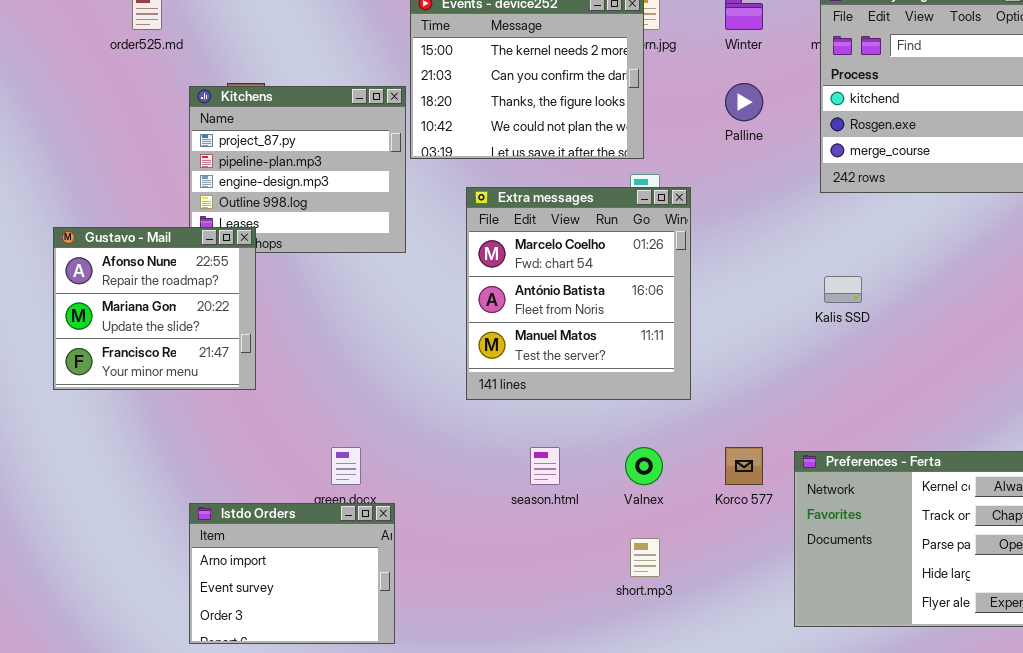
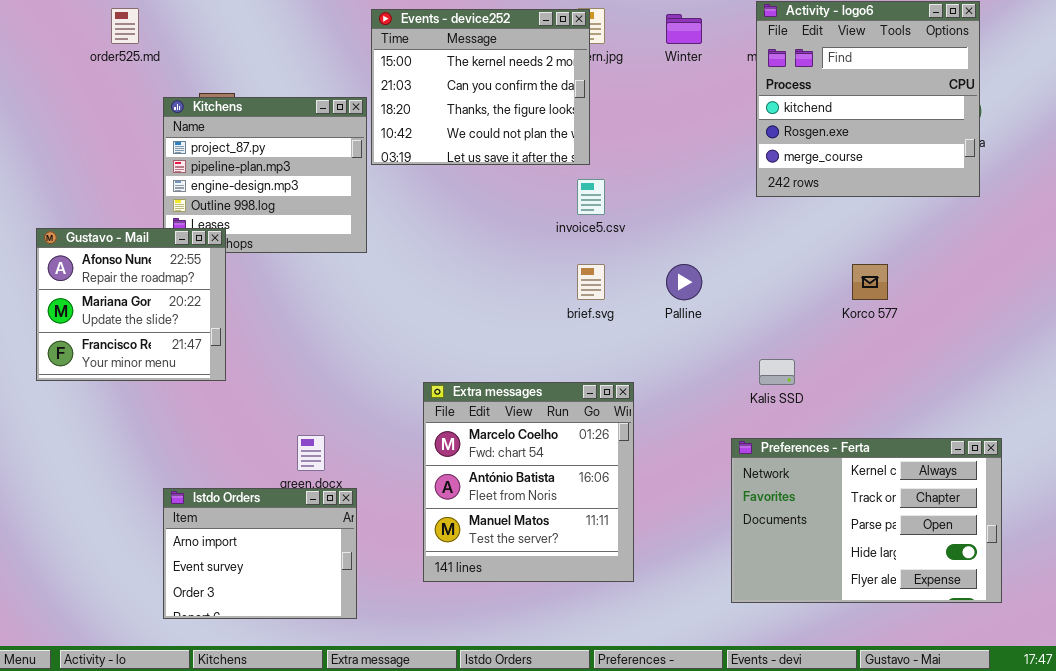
Palline: [725,83,763,121] -> [666,264,702,300], moved
Extra messages: [466,187,691,400] -> [423,382,634,582], moved
Kalis SSD: [824,276,862,303] -> [759,359,795,385], moved
Korco 577: [725,447,763,485] -> [852,264,888,300], moved

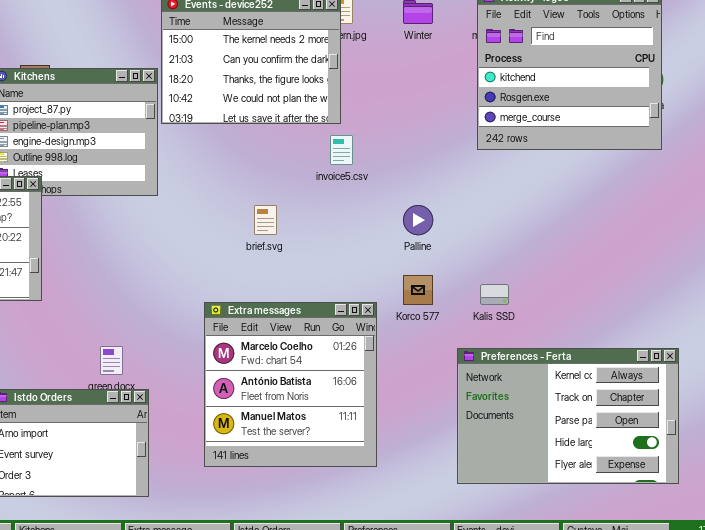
brief.svg: [577,264,605,300] -> [254,205,277,235], moved
Korco 577: [852,264,888,300] -> [403,275,433,305], moved

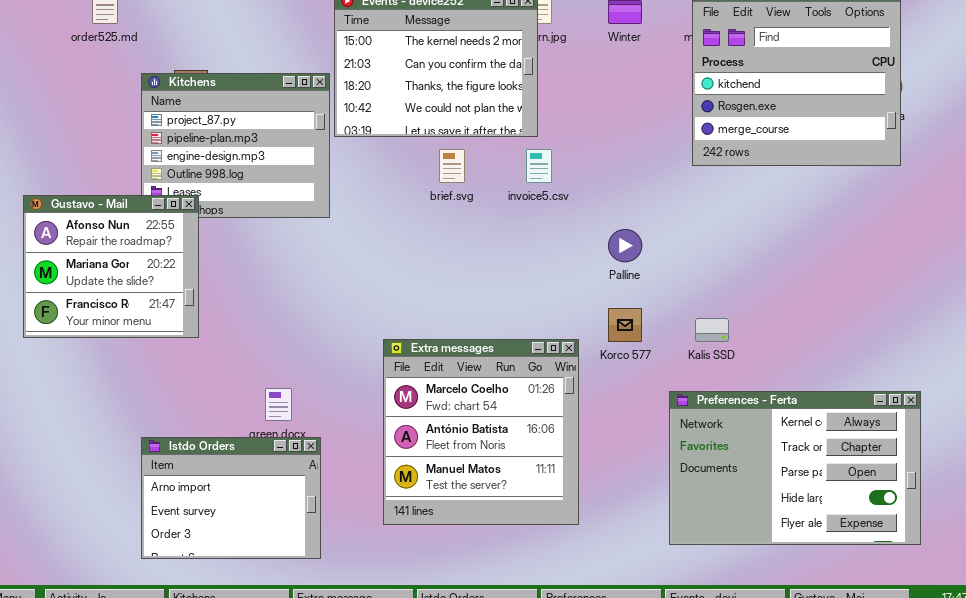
brief.svg: [254,205,277,235] -> [439,149,465,183], moved

